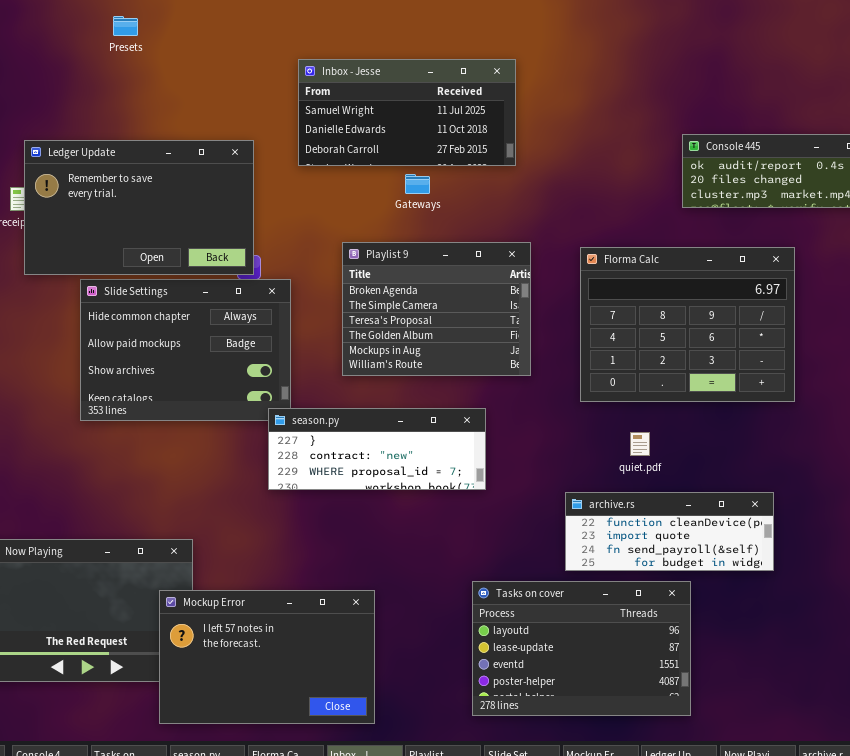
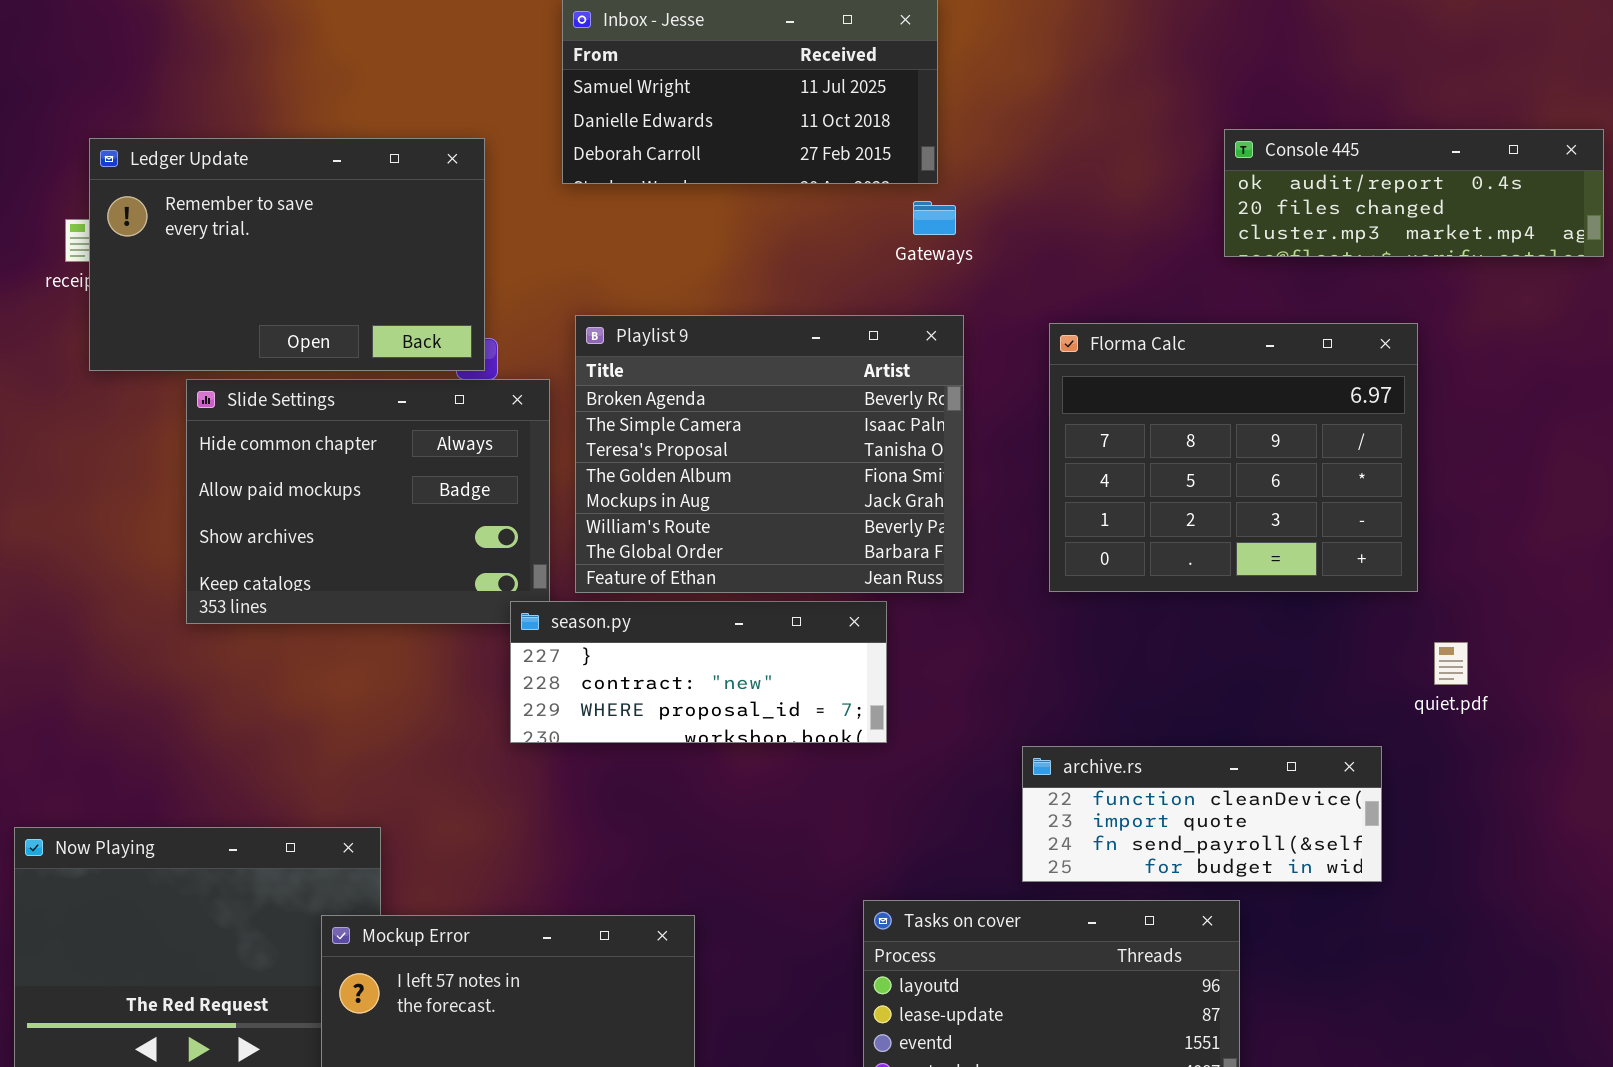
Gateways: [405,174,430,194] -> [913,201,956,235], moved
Playlist 9: [342,242,531,376] -> [575,315,964,593], resized
quiet.pdf: [630,432,650,456] -> [1434,642,1468,685], moved

